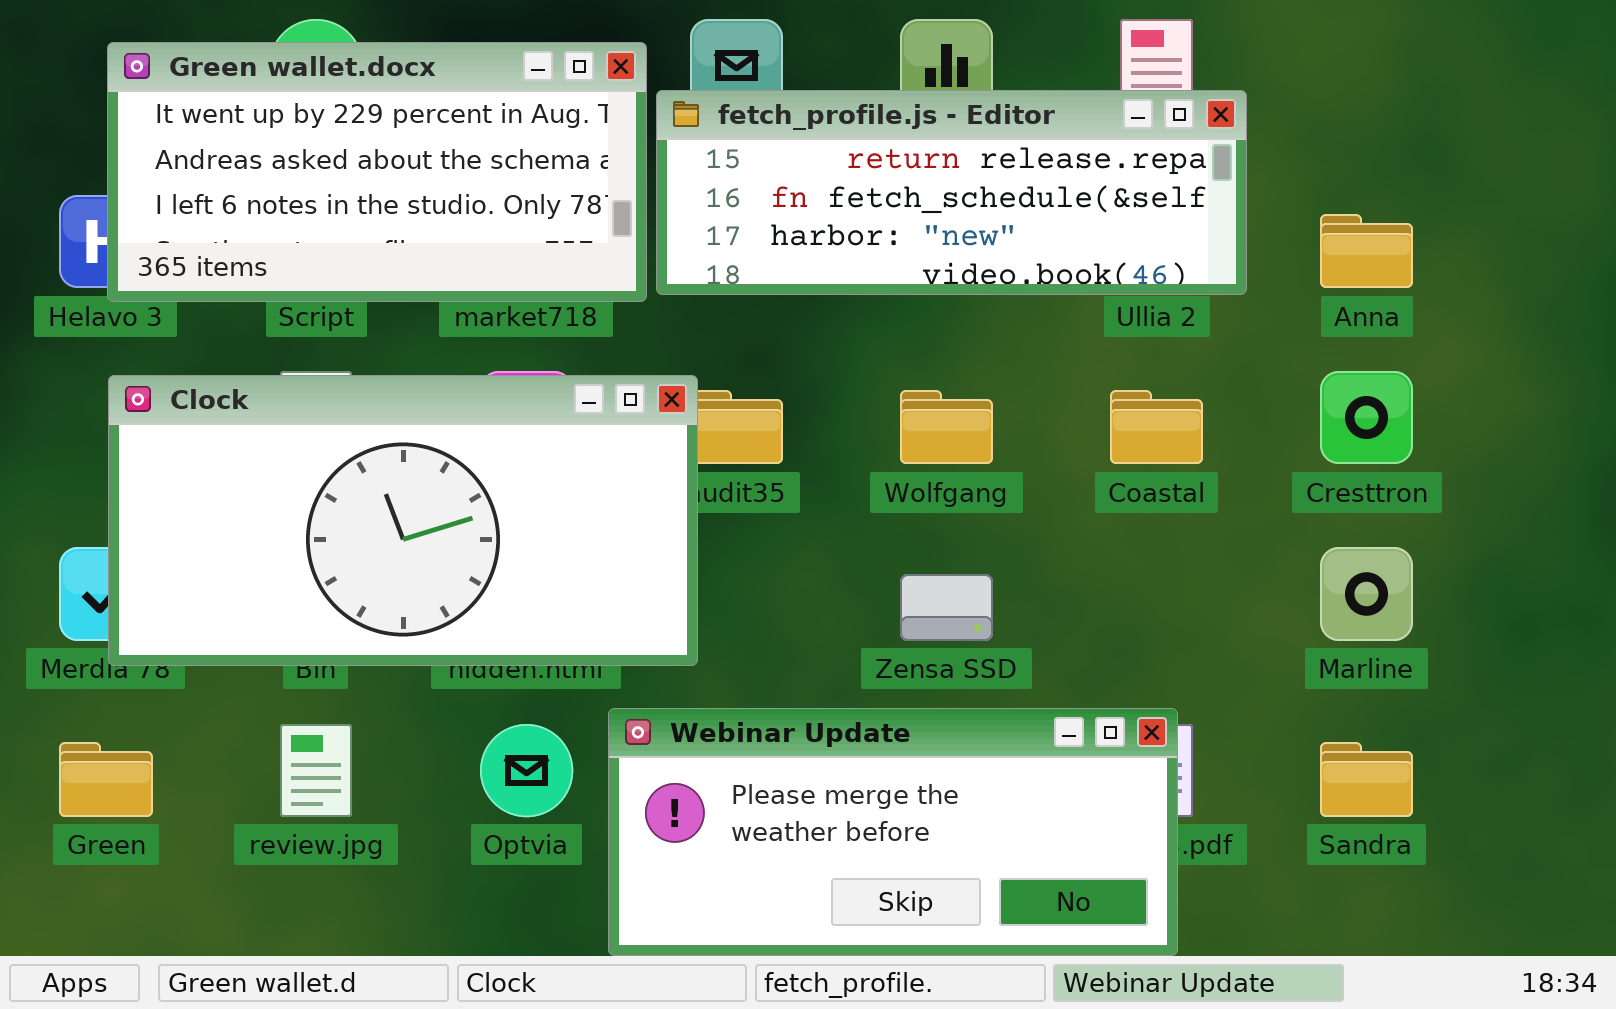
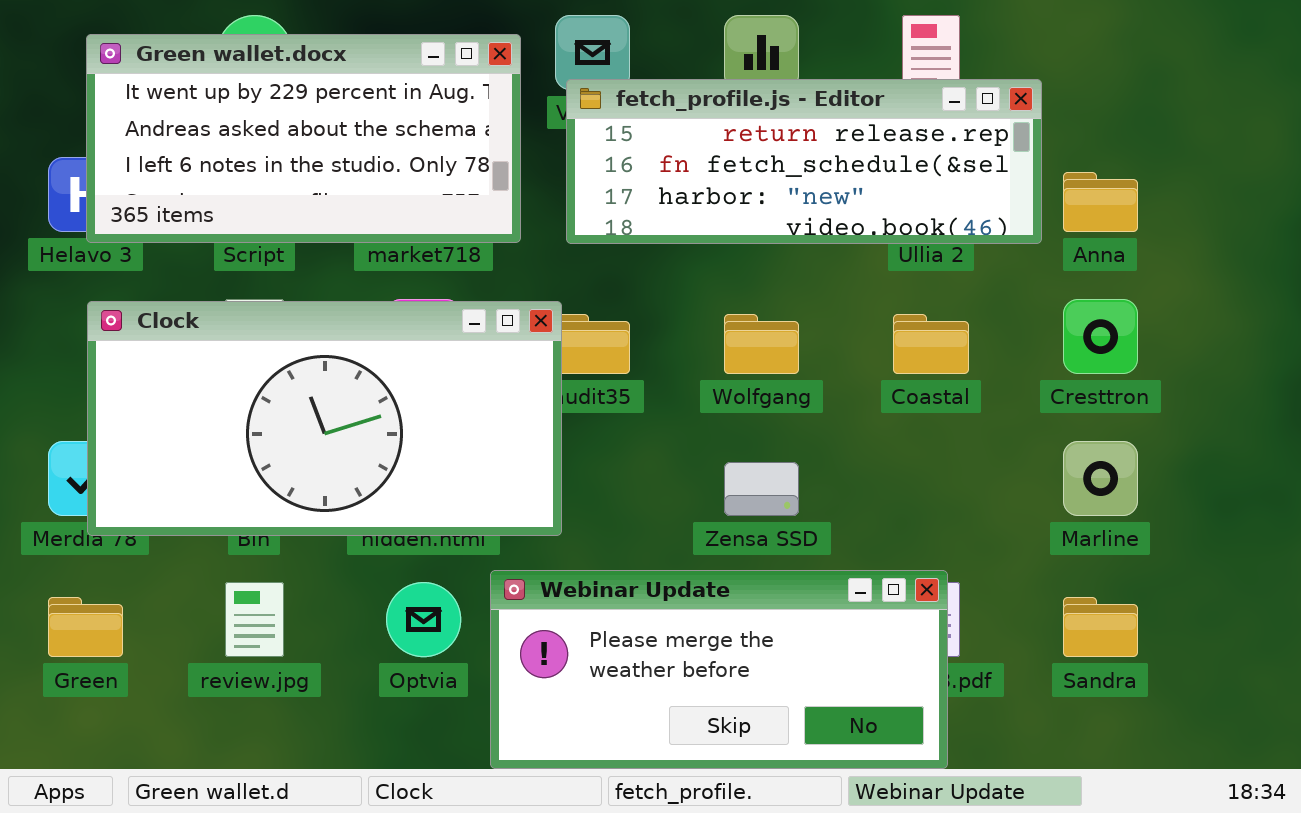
fetch_profile.js - Editor: [656,90,1247,295] -> [566,79,1042,244], moved

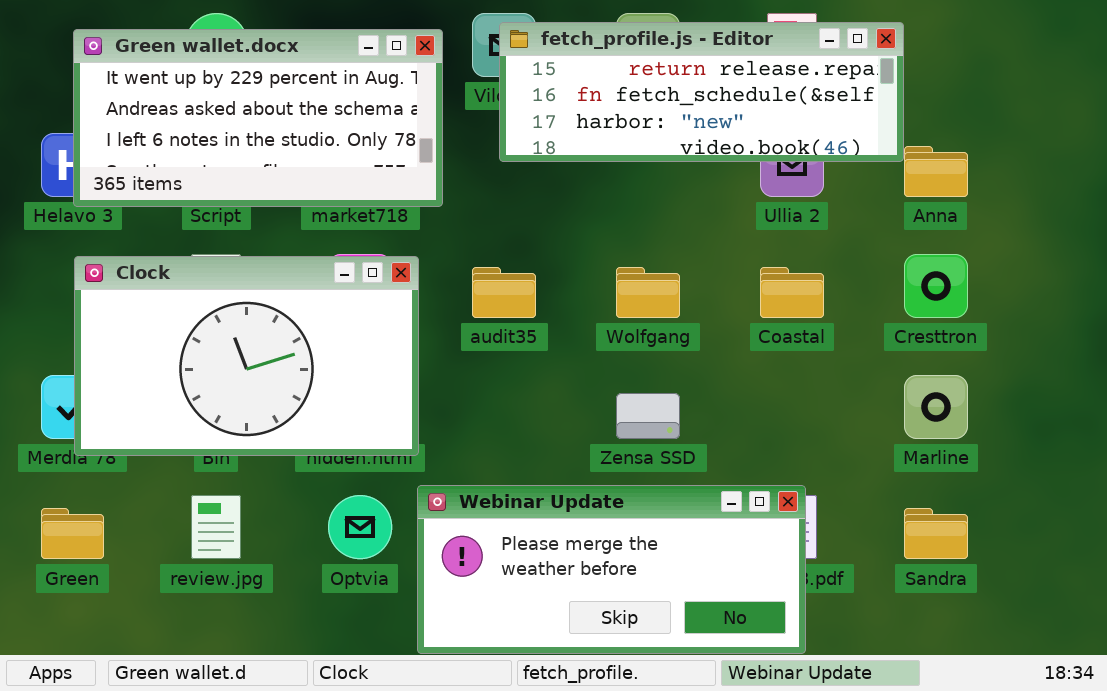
fetch_profile.js - Editor: [566,79,1042,244] -> [499,22,904,162], moved
Clock: [87,301,562,536] -> [74,256,419,456], resized

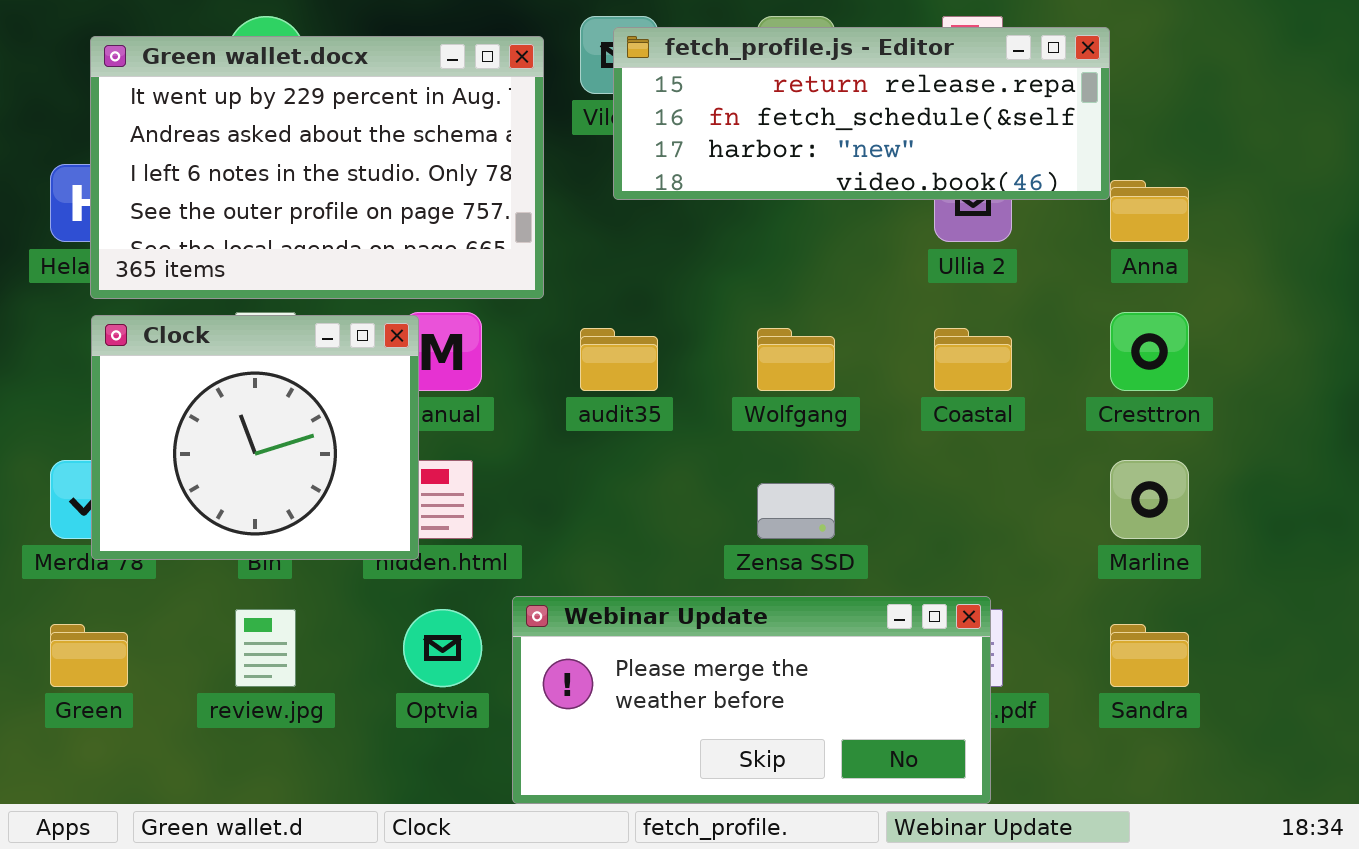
Green wallet.docx: [73,29,443,207] -> [90,36,544,299], resized
Clock: [74,256,419,456] -> [91,315,419,560], resized

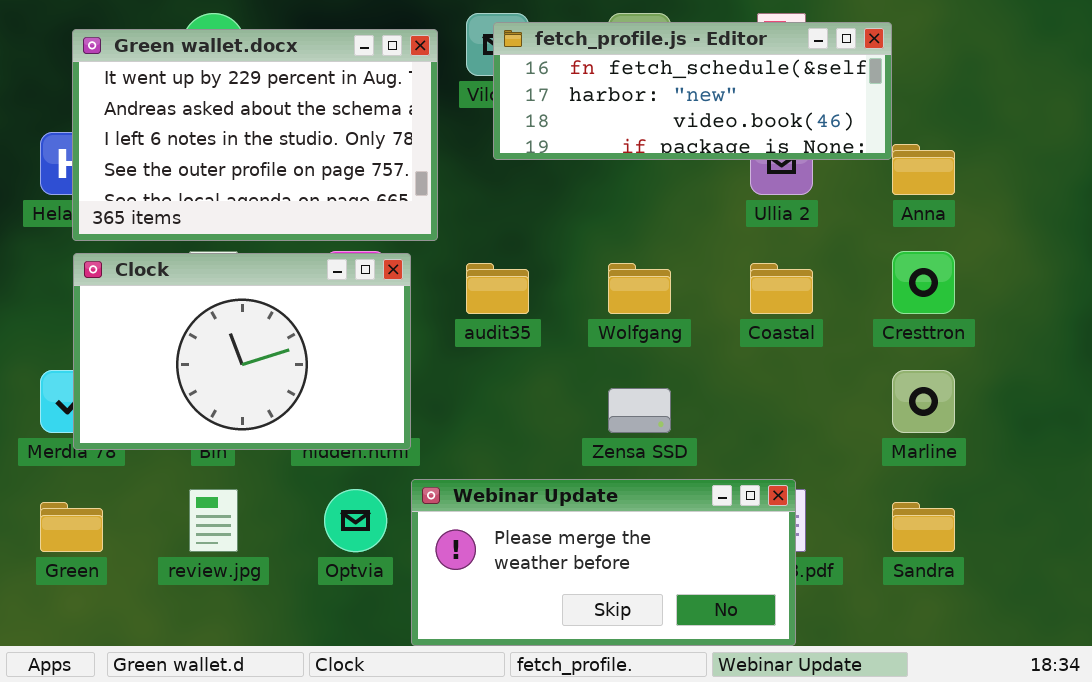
fetch_profile.js - Editor: [613,27,1110,200] -> [493,22,892,160], scrolled down 1 row
Clock: [91,315,419,560] -> [73,253,411,450], resized

